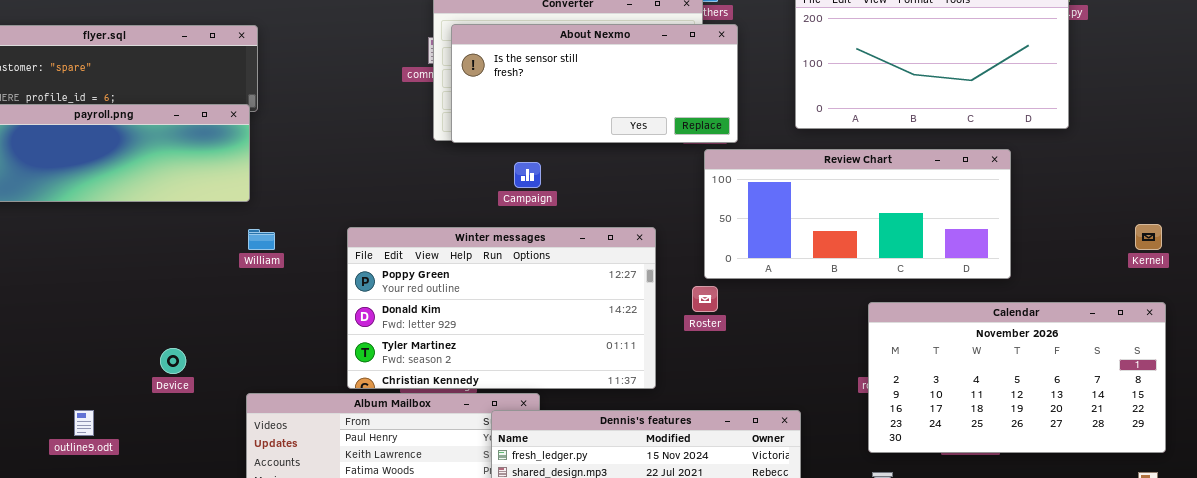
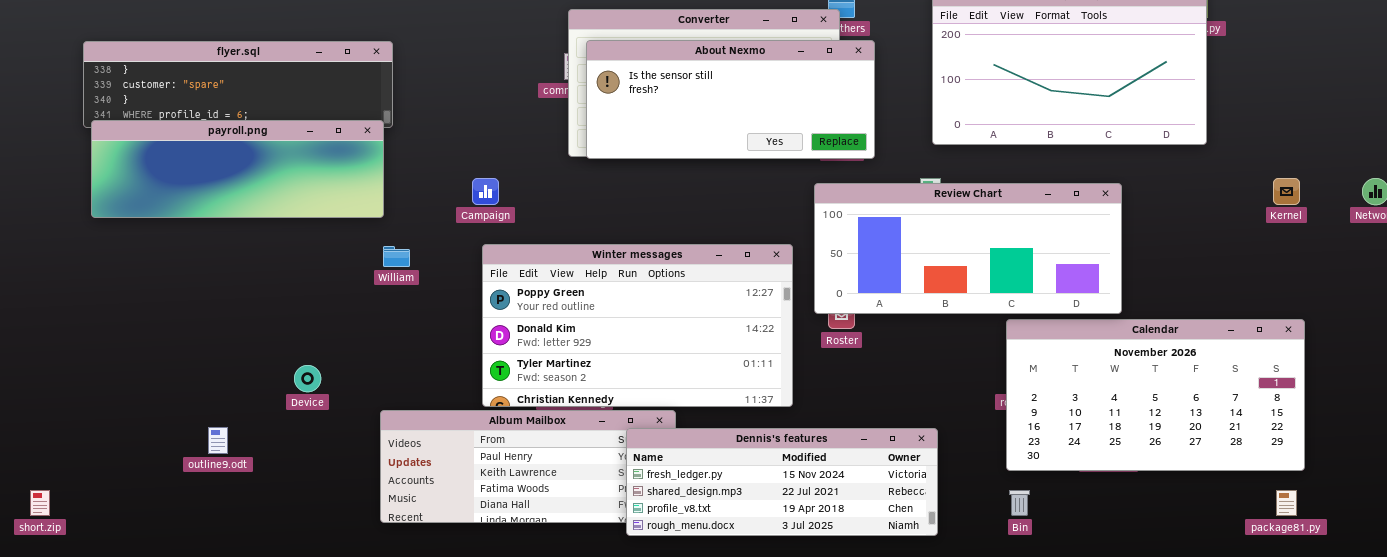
Review Chart: [704,149,1011,279] -> [814,183,1122,314], moved
Campaign: [514,162,541,188] -> [472,178,499,205], moved
Kernel: [1135,224,1162,250] -> [1273,178,1300,205], moved

